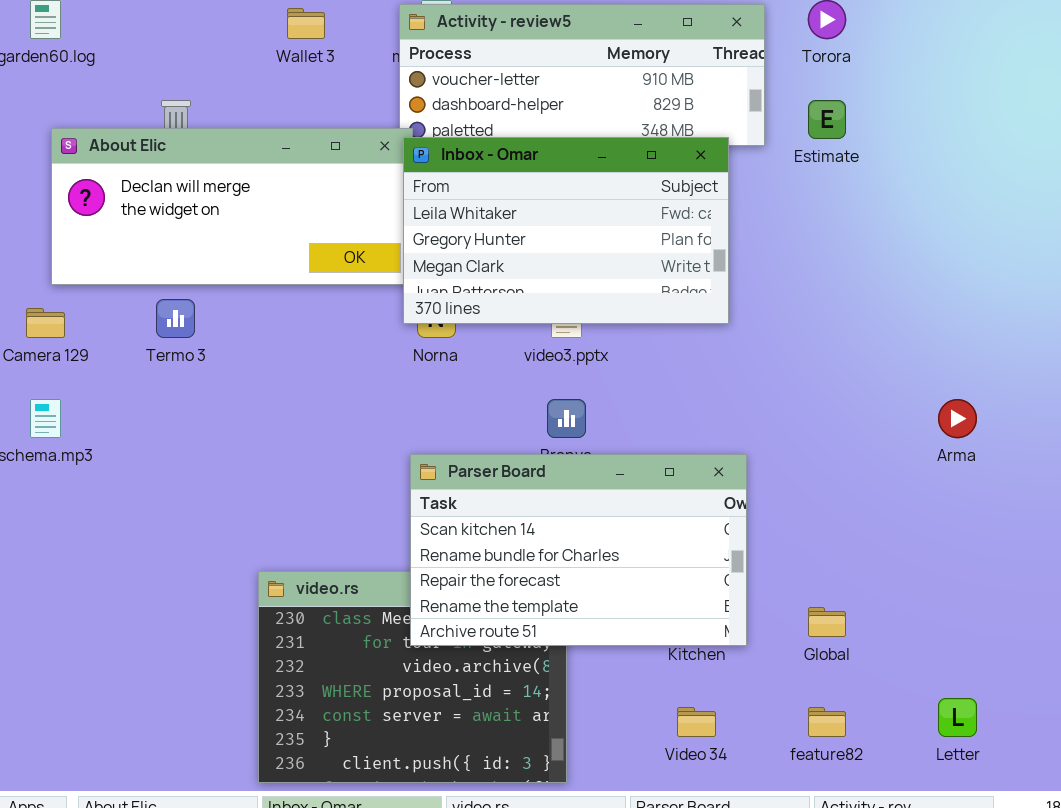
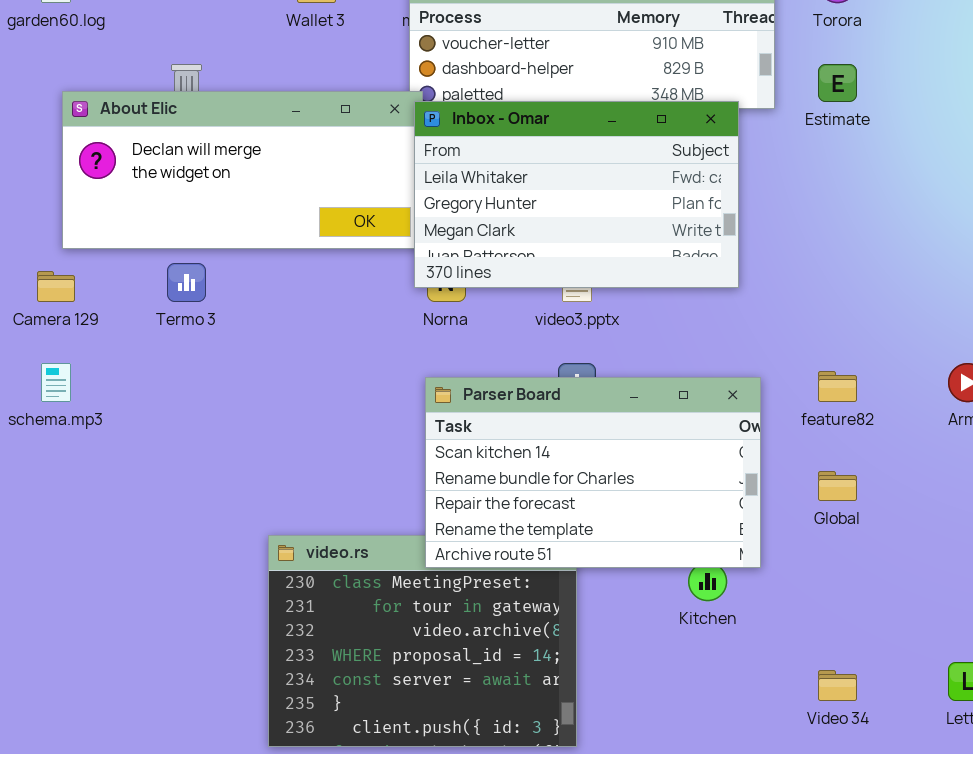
Parser Board: [410,454,747,646] -> [425,377,761,568], moved
Global: [808,607,846,637] -> [818,471,857,501], moved
Video 34: [677,707,716,737] -> [818,670,857,701], moved
feature82: [808,707,846,737] -> [818,371,857,402], moved

